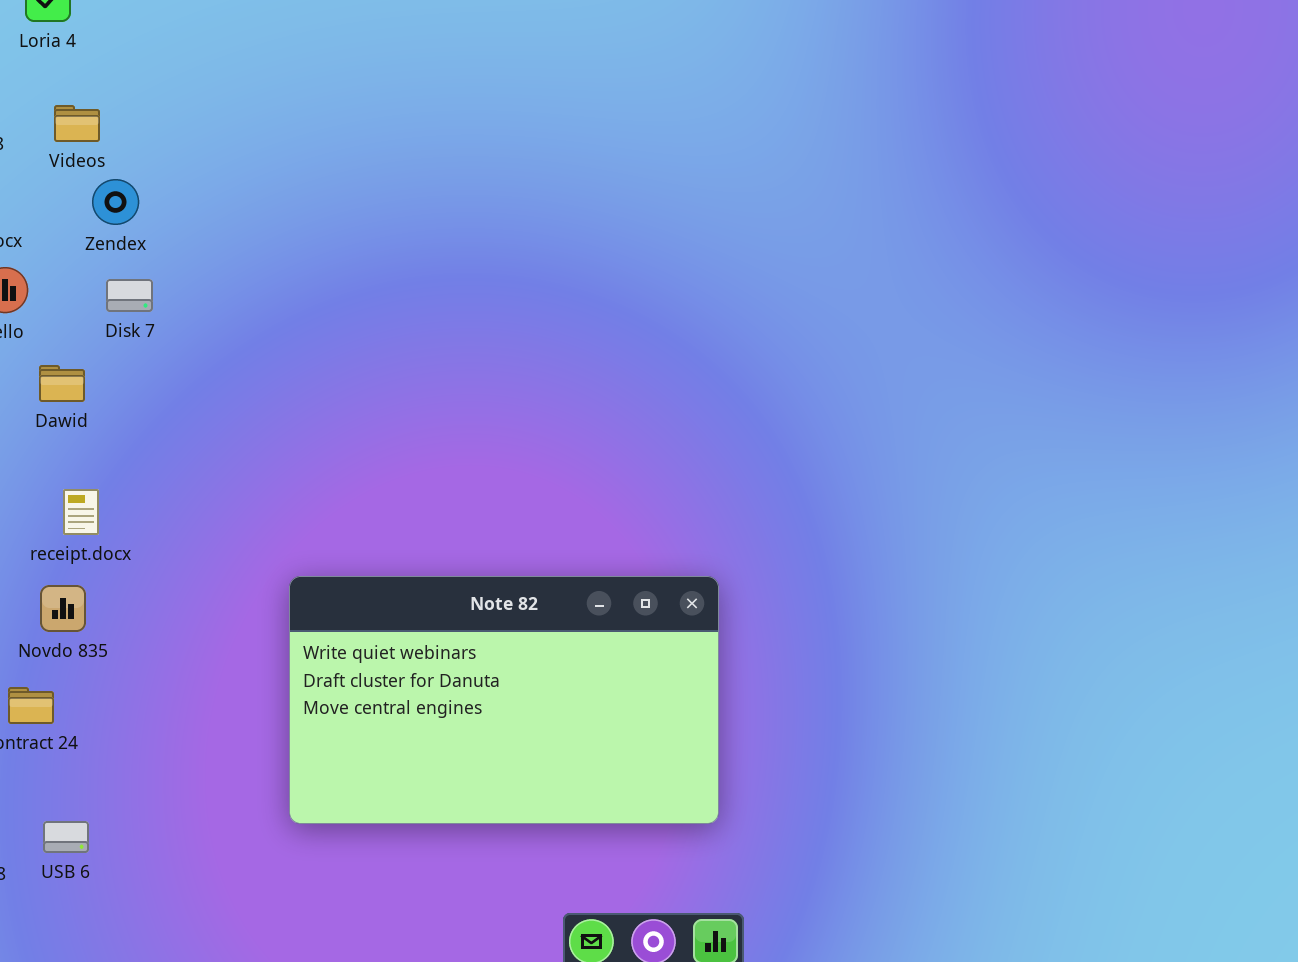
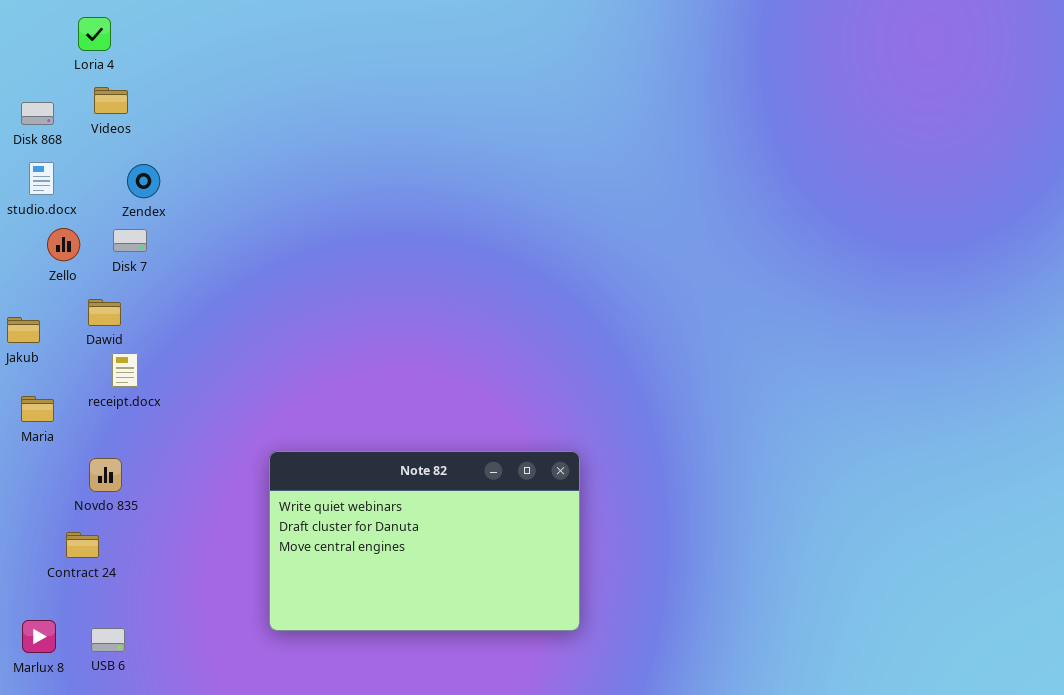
Videos: [54,105,100,142] -> [94,87,128,114], moved
Disk 7: [106,279,153,312] -> [113,229,147,252], moved
receipt.docx: [63,489,99,535] -> [112,353,138,387], moved

